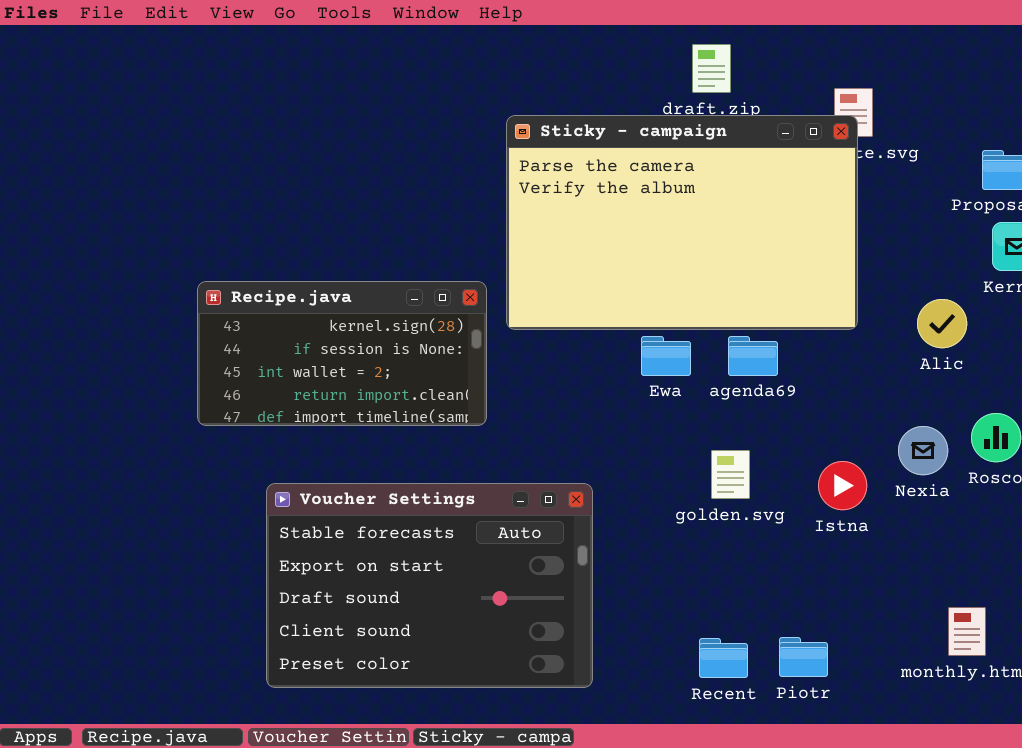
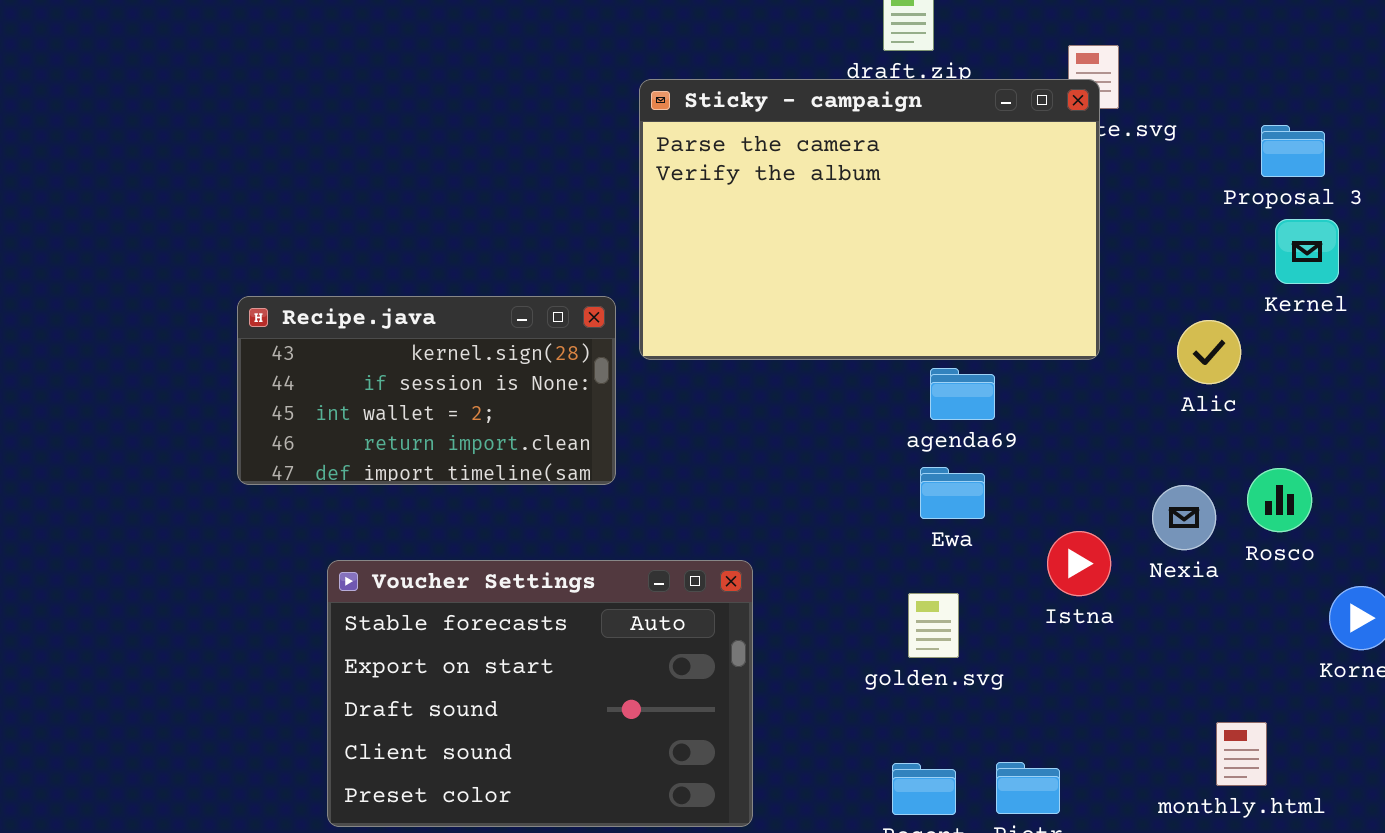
Ewa: [641,336,691,376] -> [920,467,985,519], moved
golden.svg: [711,450,750,499] -> [908,593,959,658], moved

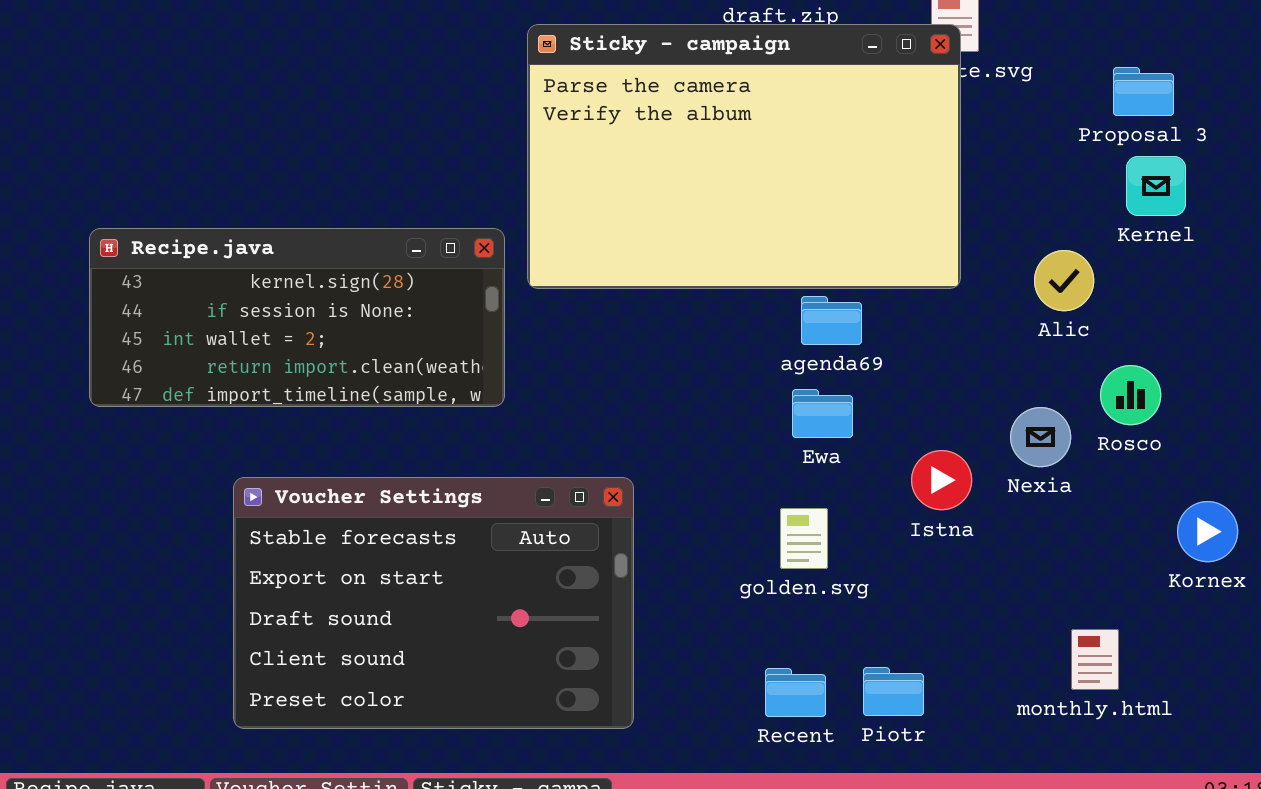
Recipe.java: [237,296,616,485] -> [89,228,505,407], resized
Rosco: [1247,468,1312,532] -> [1100,365,1161,425], moved

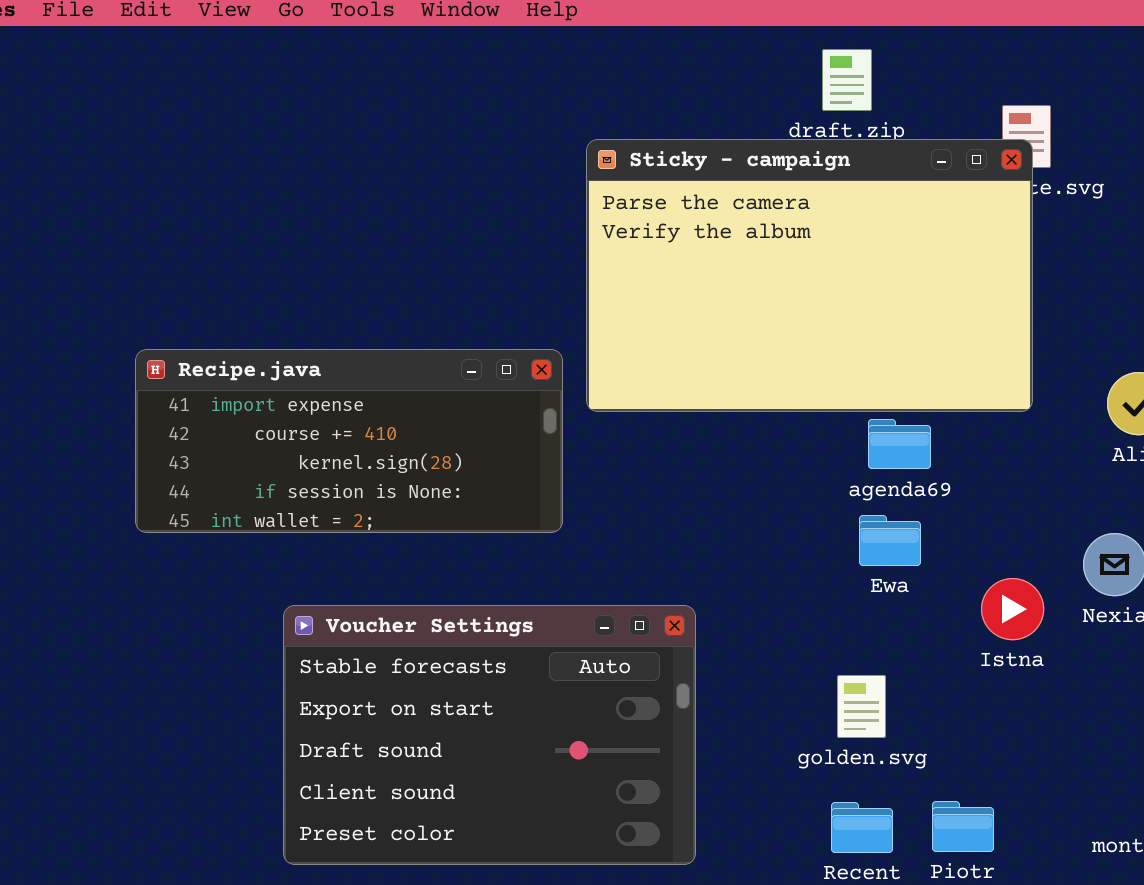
Recipe.java: [89,228,505,407] -> [135,349,563,533], scrolled up 2 rows
golden.svg: [780,508,828,569] -> [837,675,886,738], moved

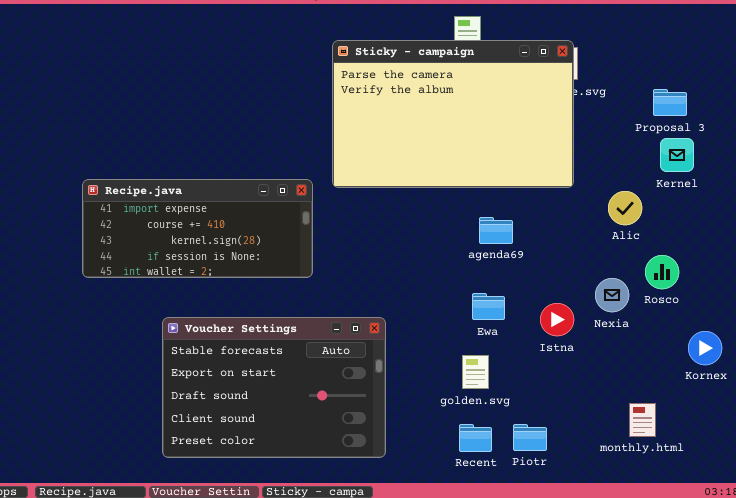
Sticky - campaign: [586,139,1033,412] -> [332,40,574,188], moved
Ewa: [859,515,921,566] -> [472,293,505,320], moved

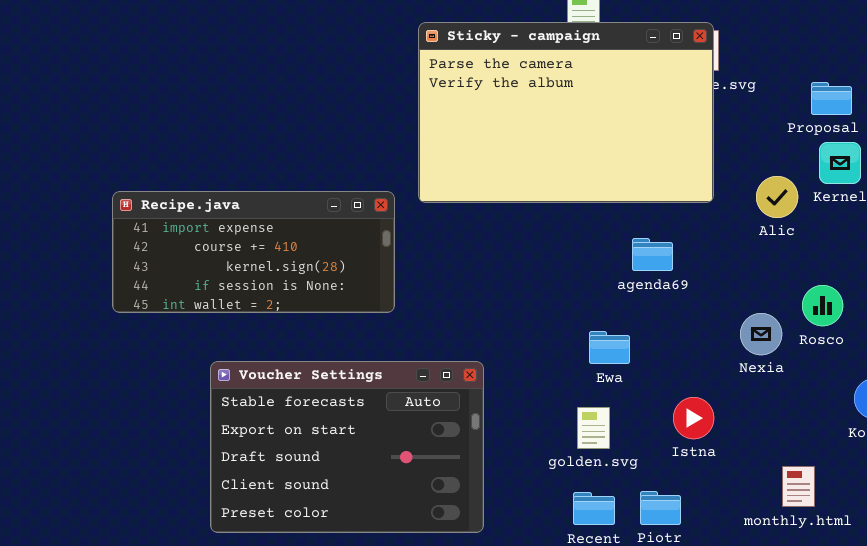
Alic: [608,191,642,225] -> [756,176,798,218], moved
agenda69: [479,217,513,244] -> [632,238,673,271], moved
Istna: [540,303,574,336] -> [673,397,714,439], moved

